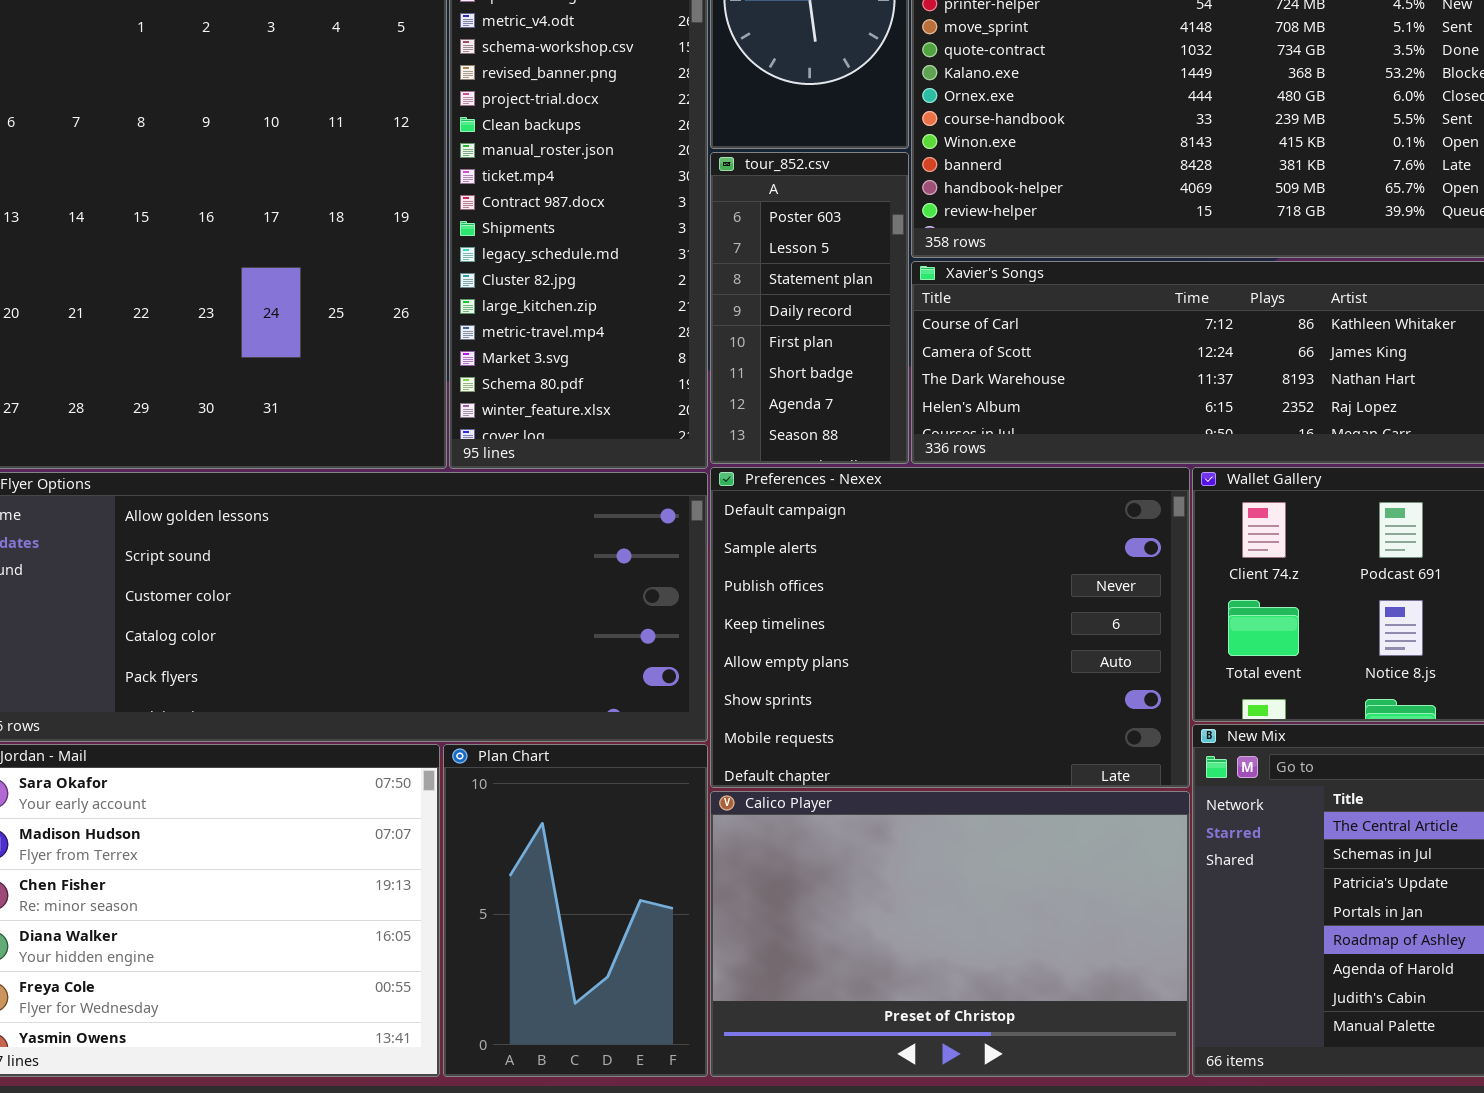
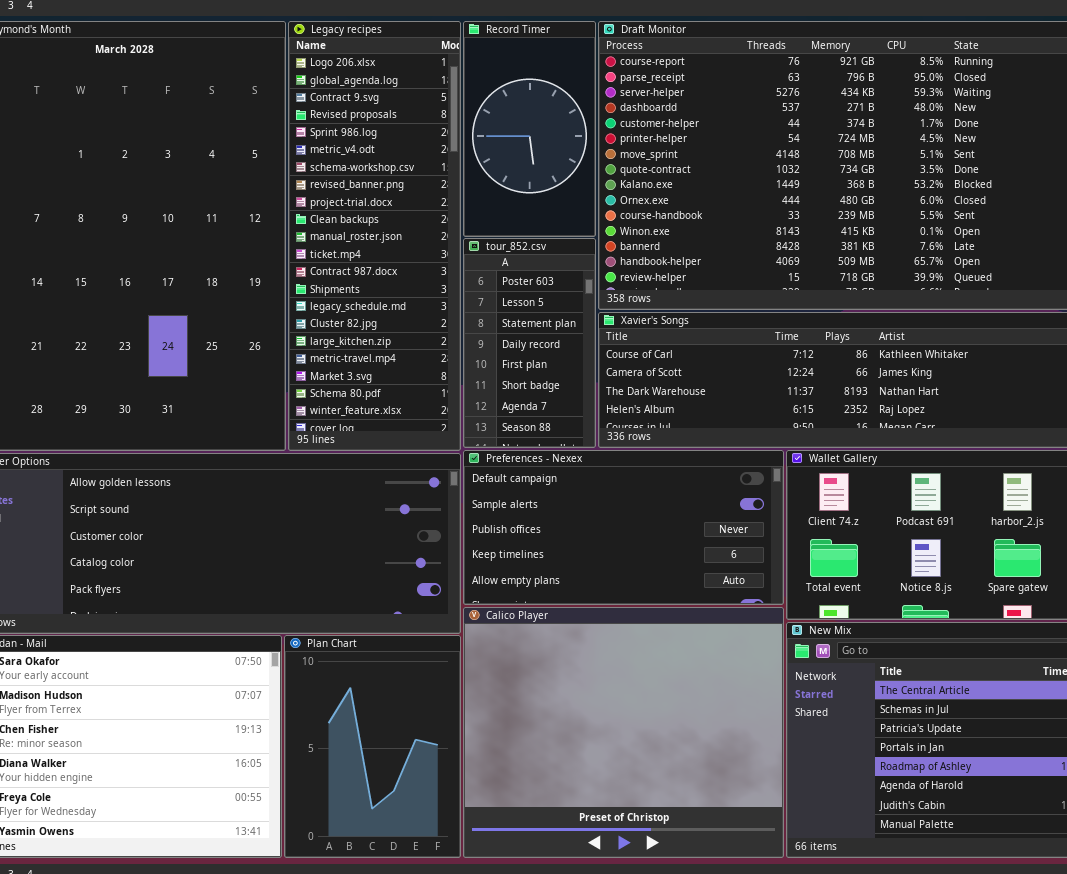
Preferences - Nexex: [710,467,1190,788] -> [463,450,784,605], resized
Calico Player: [710,791,1190,1077] -> [463,607,784,858], resized

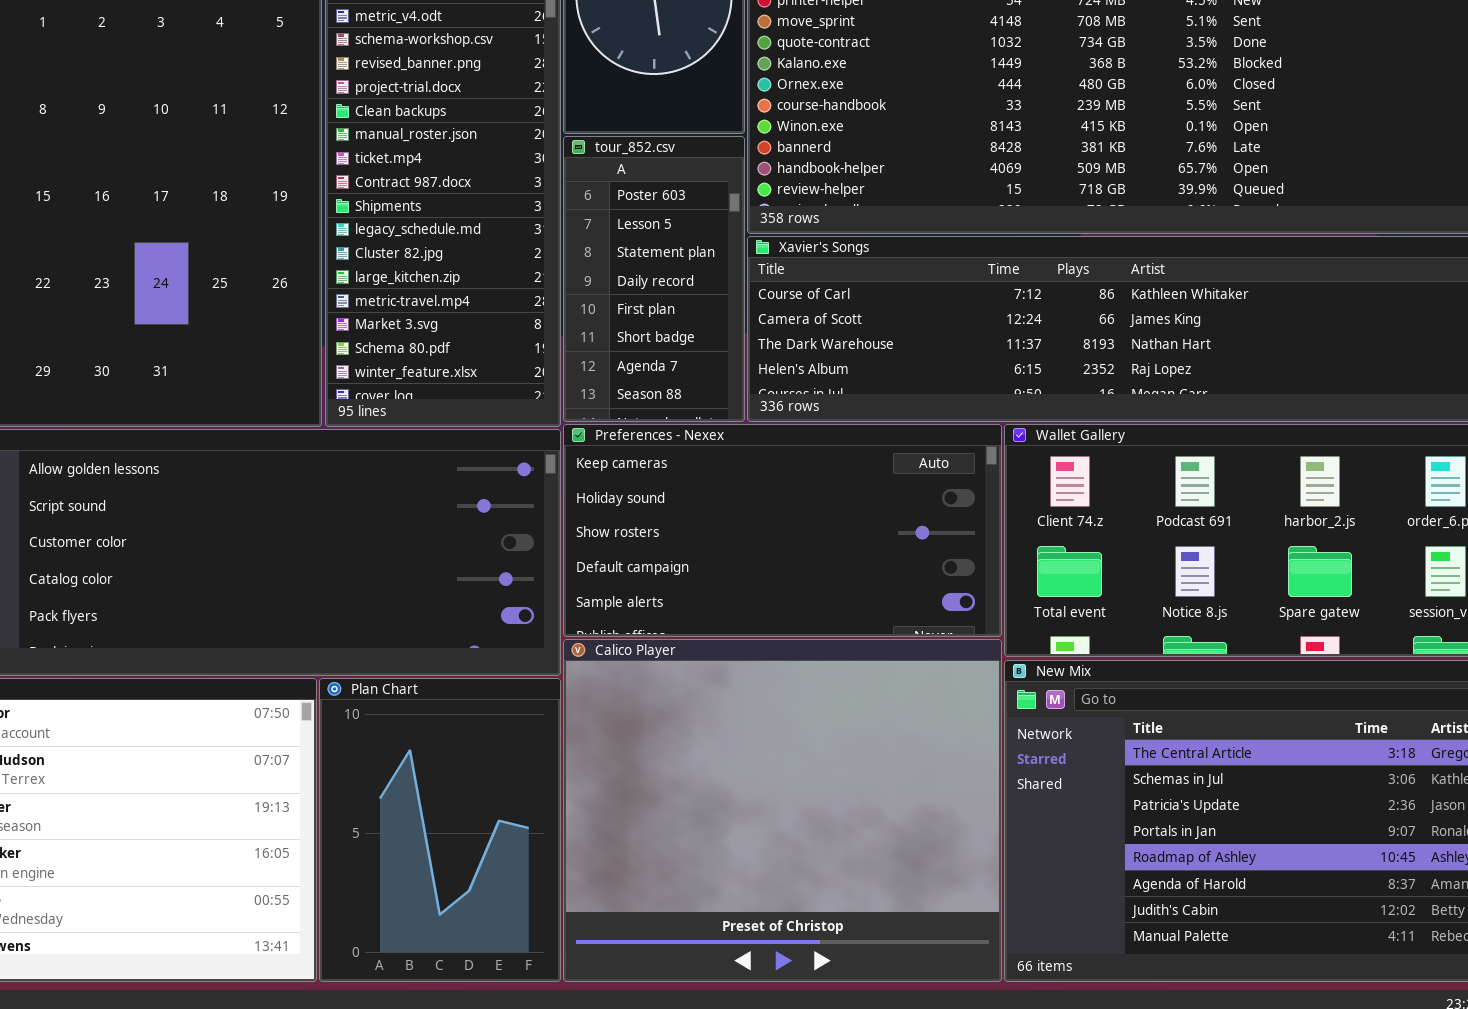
Preferences - Nexex: [463,450,784,605] -> [563,424,1002,637], scrolled up 3 rows

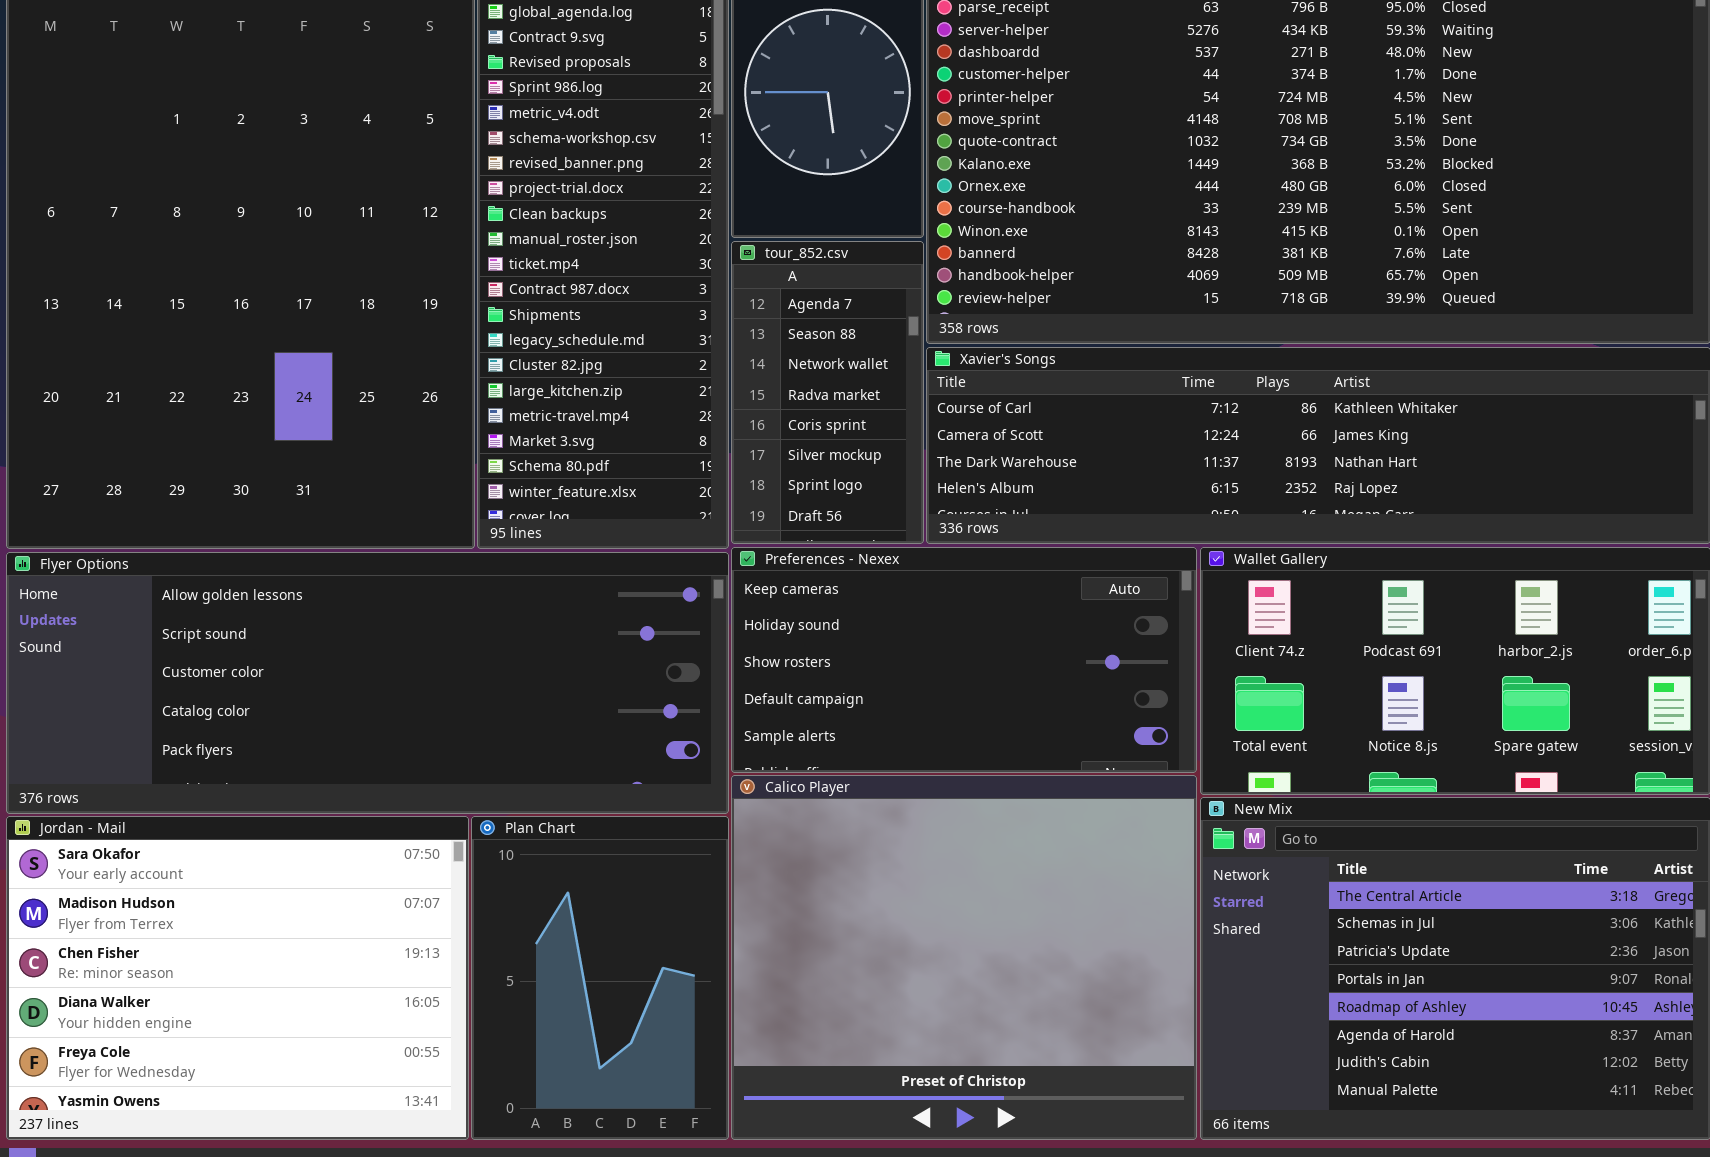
tour_852.csv: [563,136,745,422] -> [731,241,924,544], scrolled down 6 rows

